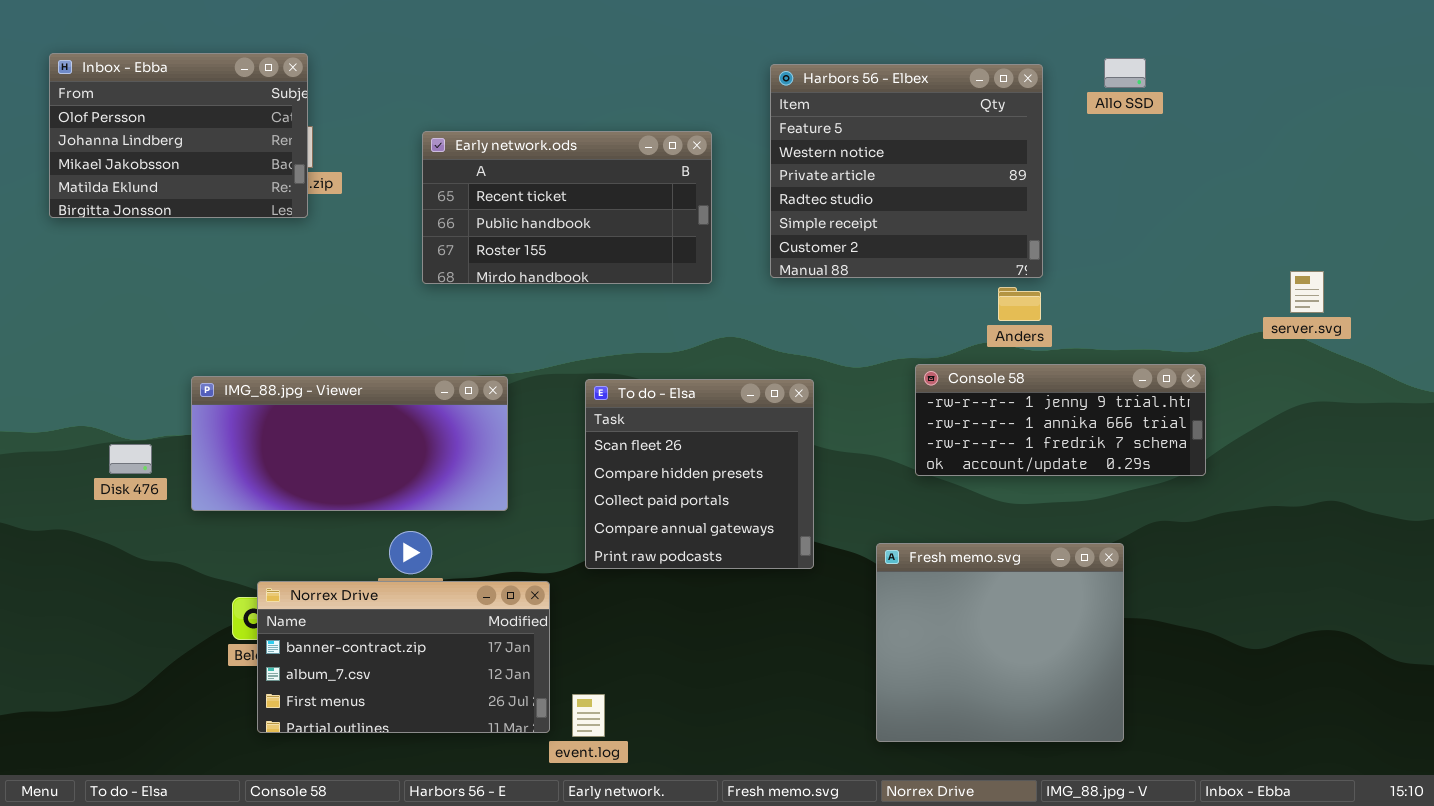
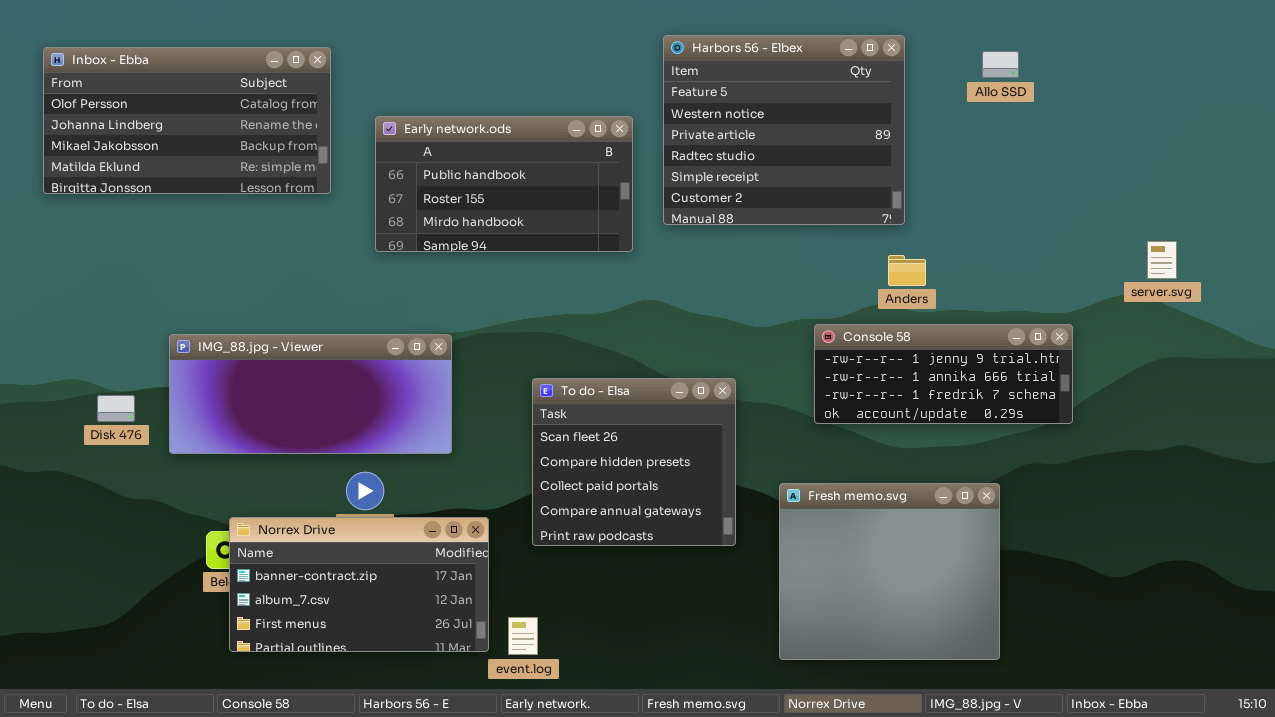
Inbox - Ebba: [49,53,308,218] -> [43,47,331,194], resized
Harbors 56 - Elbex: [770,64,1043,278] -> [663,35,905,225], moved
Early network.ods: [422,131,712,284] -> [375,116,633,252], scrolled down 1 row
To do - Elsa: [585,379,814,569] -> [532,378,736,546], moved

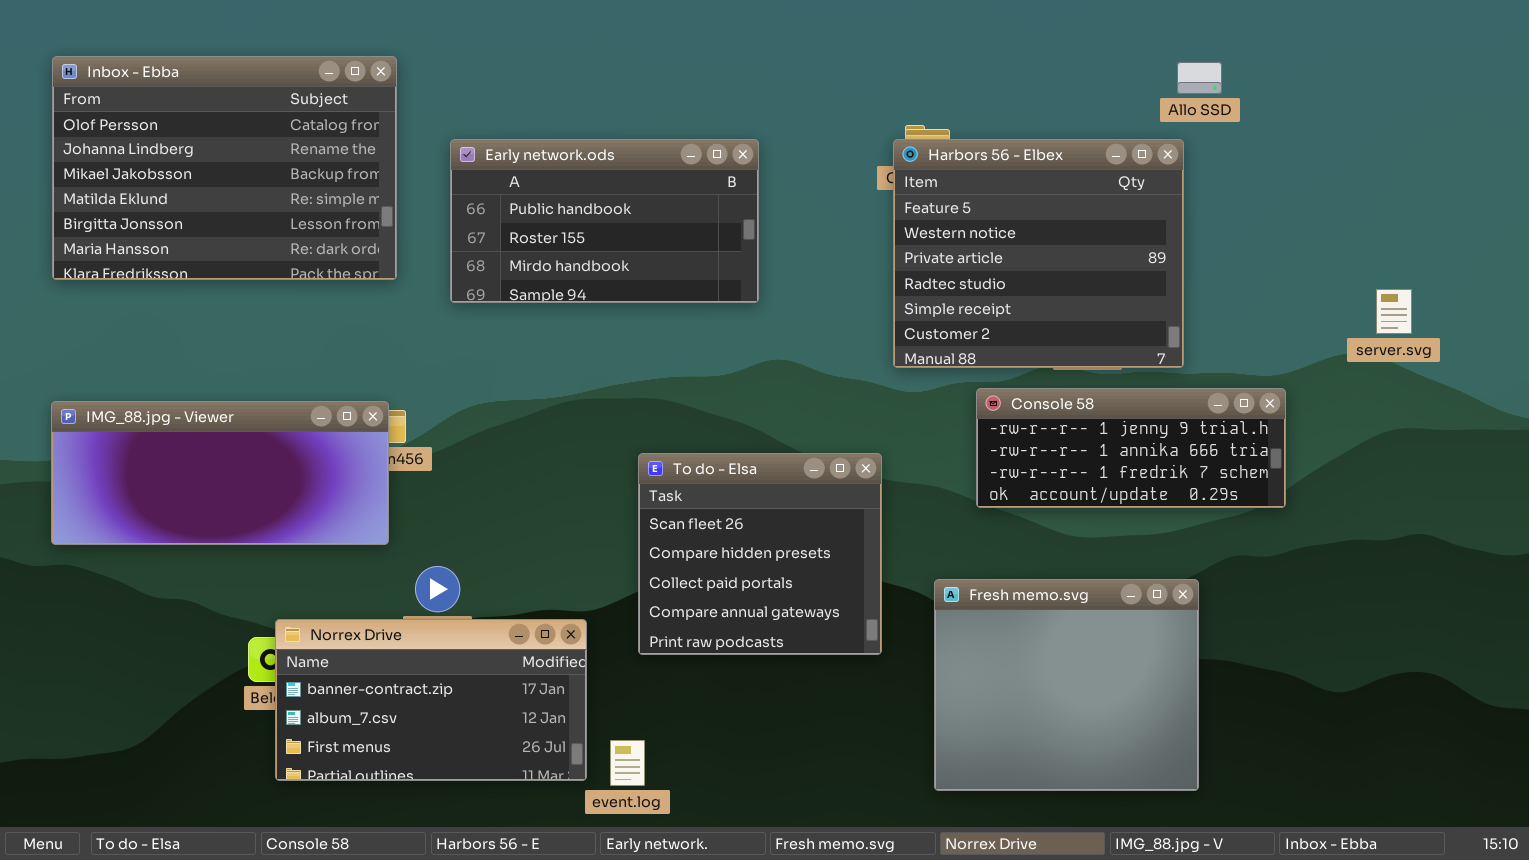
Harbors 56 - Elbex: [663,35,905,225] -> [893,139,1184,368], moved
Inbox - Ebba: [43,47,331,194] -> [52,56,397,280], resized
IMG_88.jpg - Viewer: [169,334,452,454] -> [51,401,389,545], moved

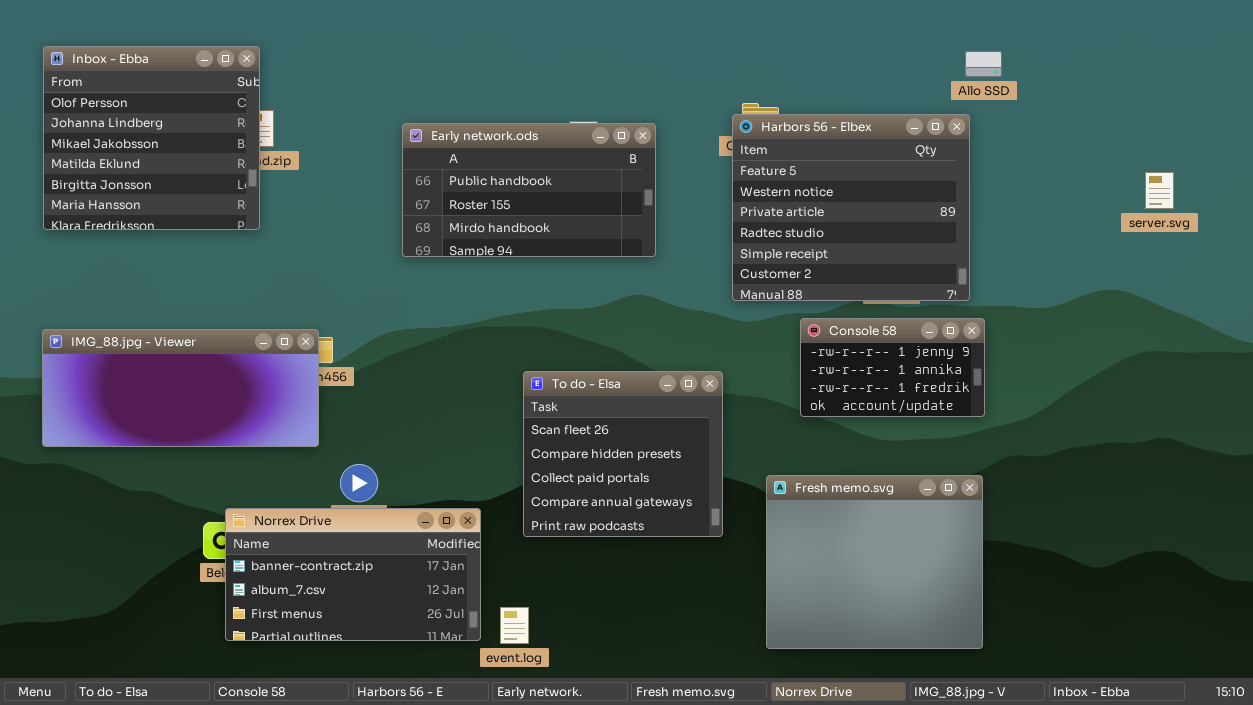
Inbox - Ebba: [52,56,397,280] -> [43,46,260,230], resized
Early network.ods: [450,139,759,303] -> [402,123,656,257], moved
server.svg: [1376,289,1412,334] -> [1145,172,1174,209], moved
Console 58: [976,388,1286,508] -> [800,318,985,417], resized

